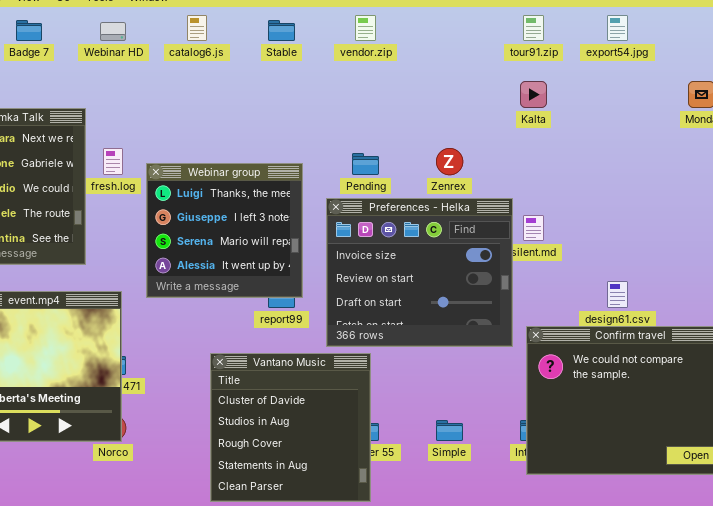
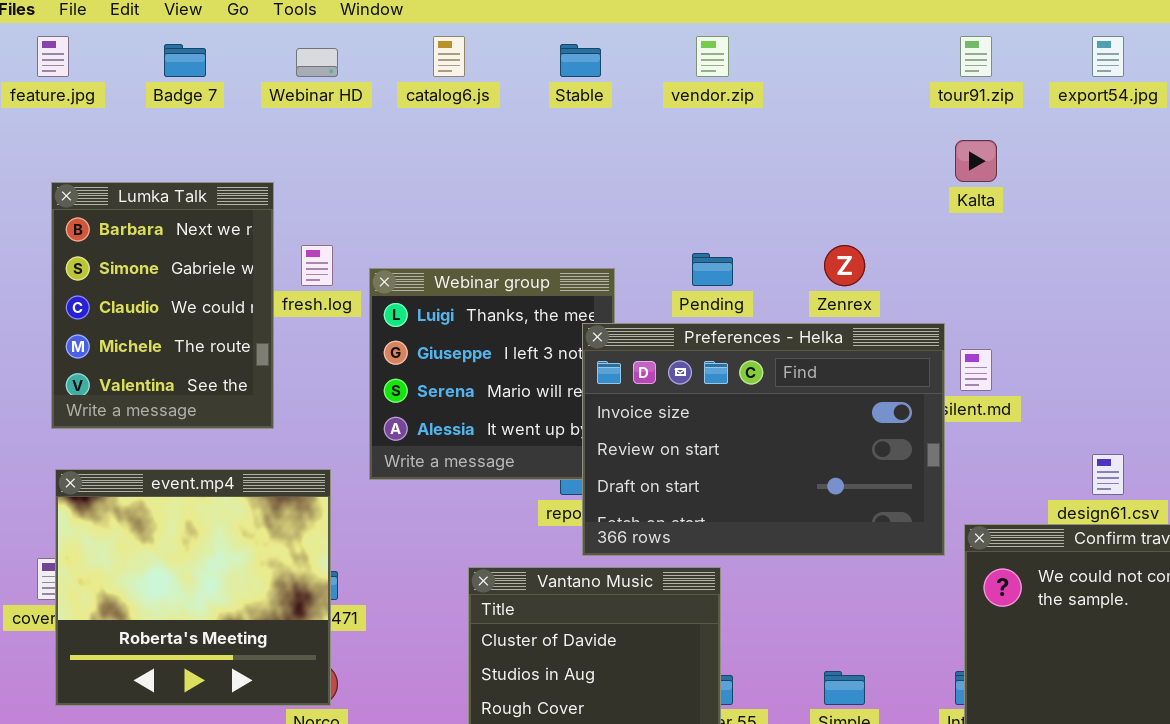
Preferences - Helka: [326,198,513,347] -> [582,323,945,556], resized

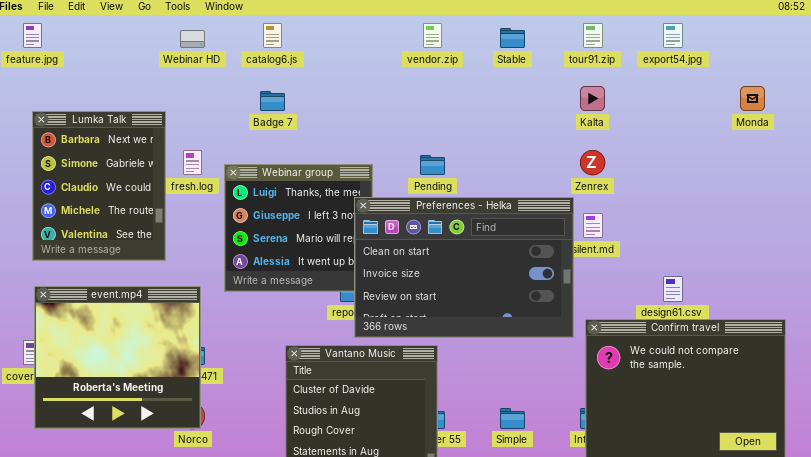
Badge 7: [164,44,206,77] -> [260,91,285,111], moved
Stable: [560,44,601,77] -> [500,28,525,48], moved
Zenrex: [824,245,865,286] -> [580,150,605,175], moved
Preferences - Helka: [582,323,945,556] -> [354,197,574,338], scrolled up 1 row

